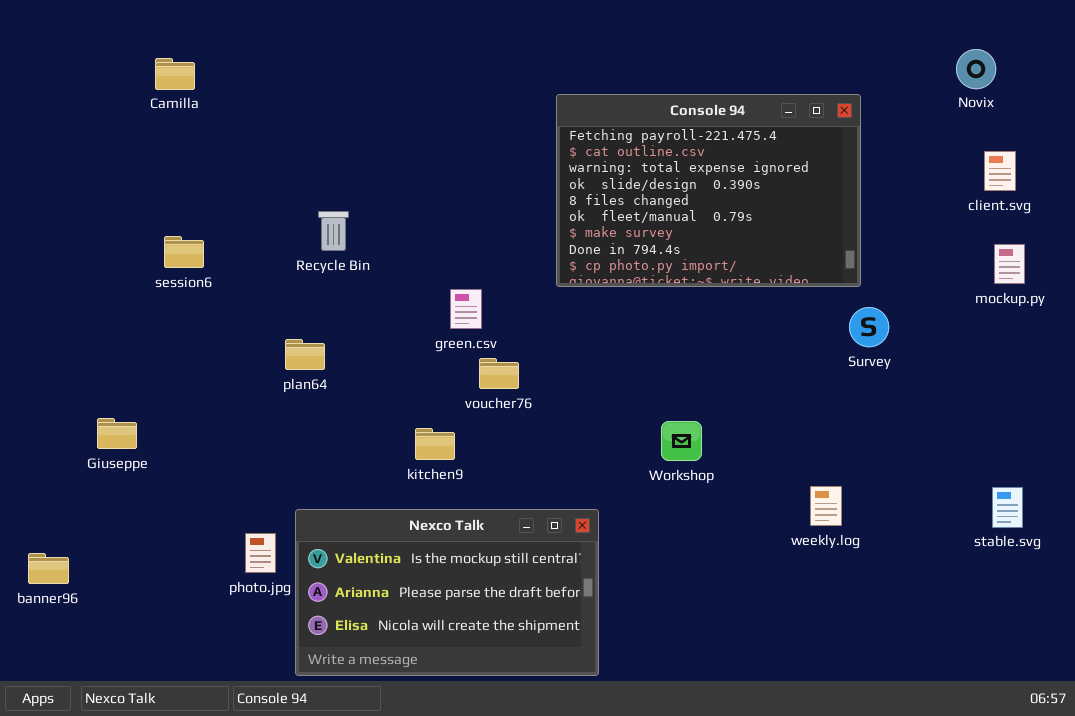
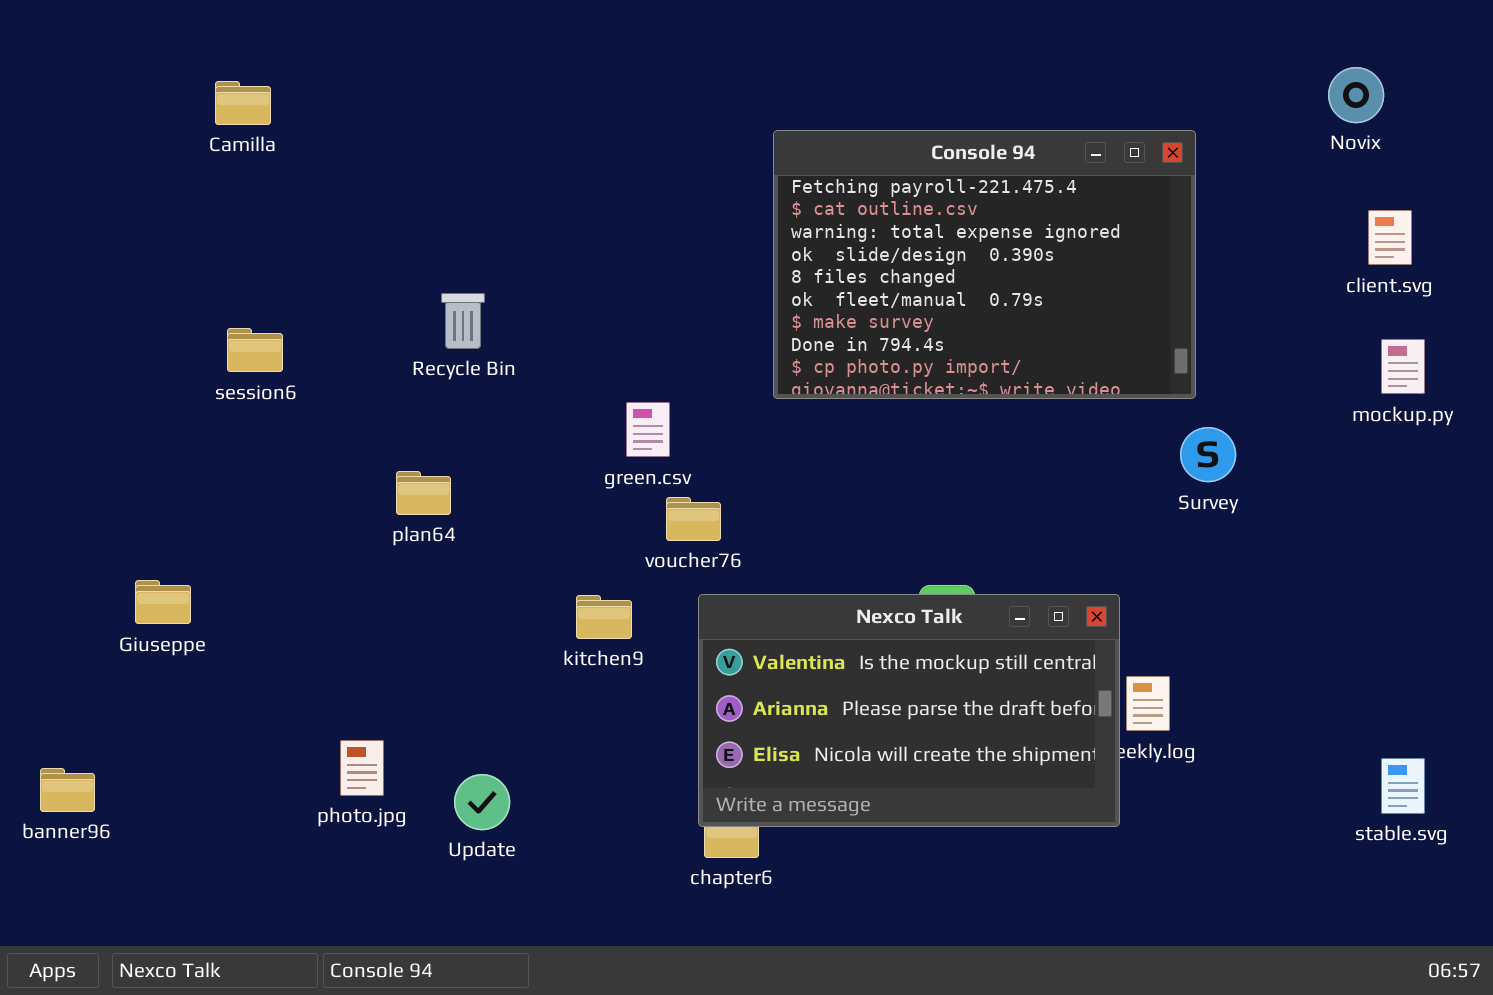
stable.svg: [992,487,1023,528] -> [1381,758,1425,814], moved
Nexco Talk: [295,509,599,676] -> [698,594,1120,827], moved

